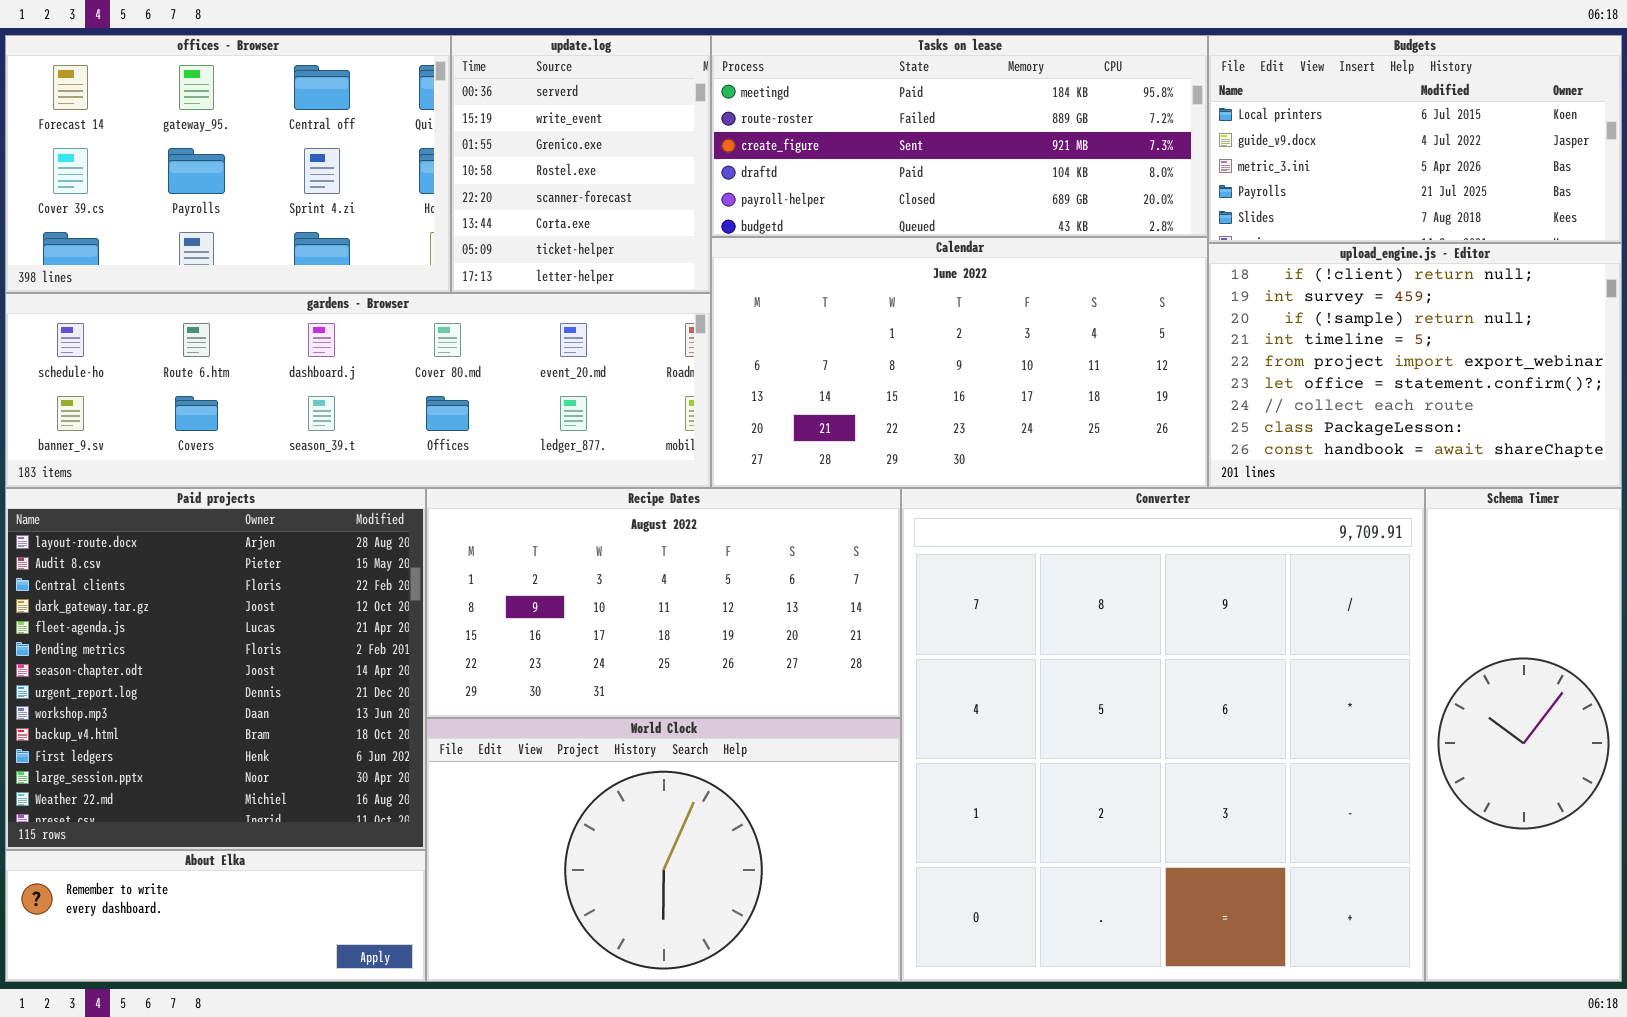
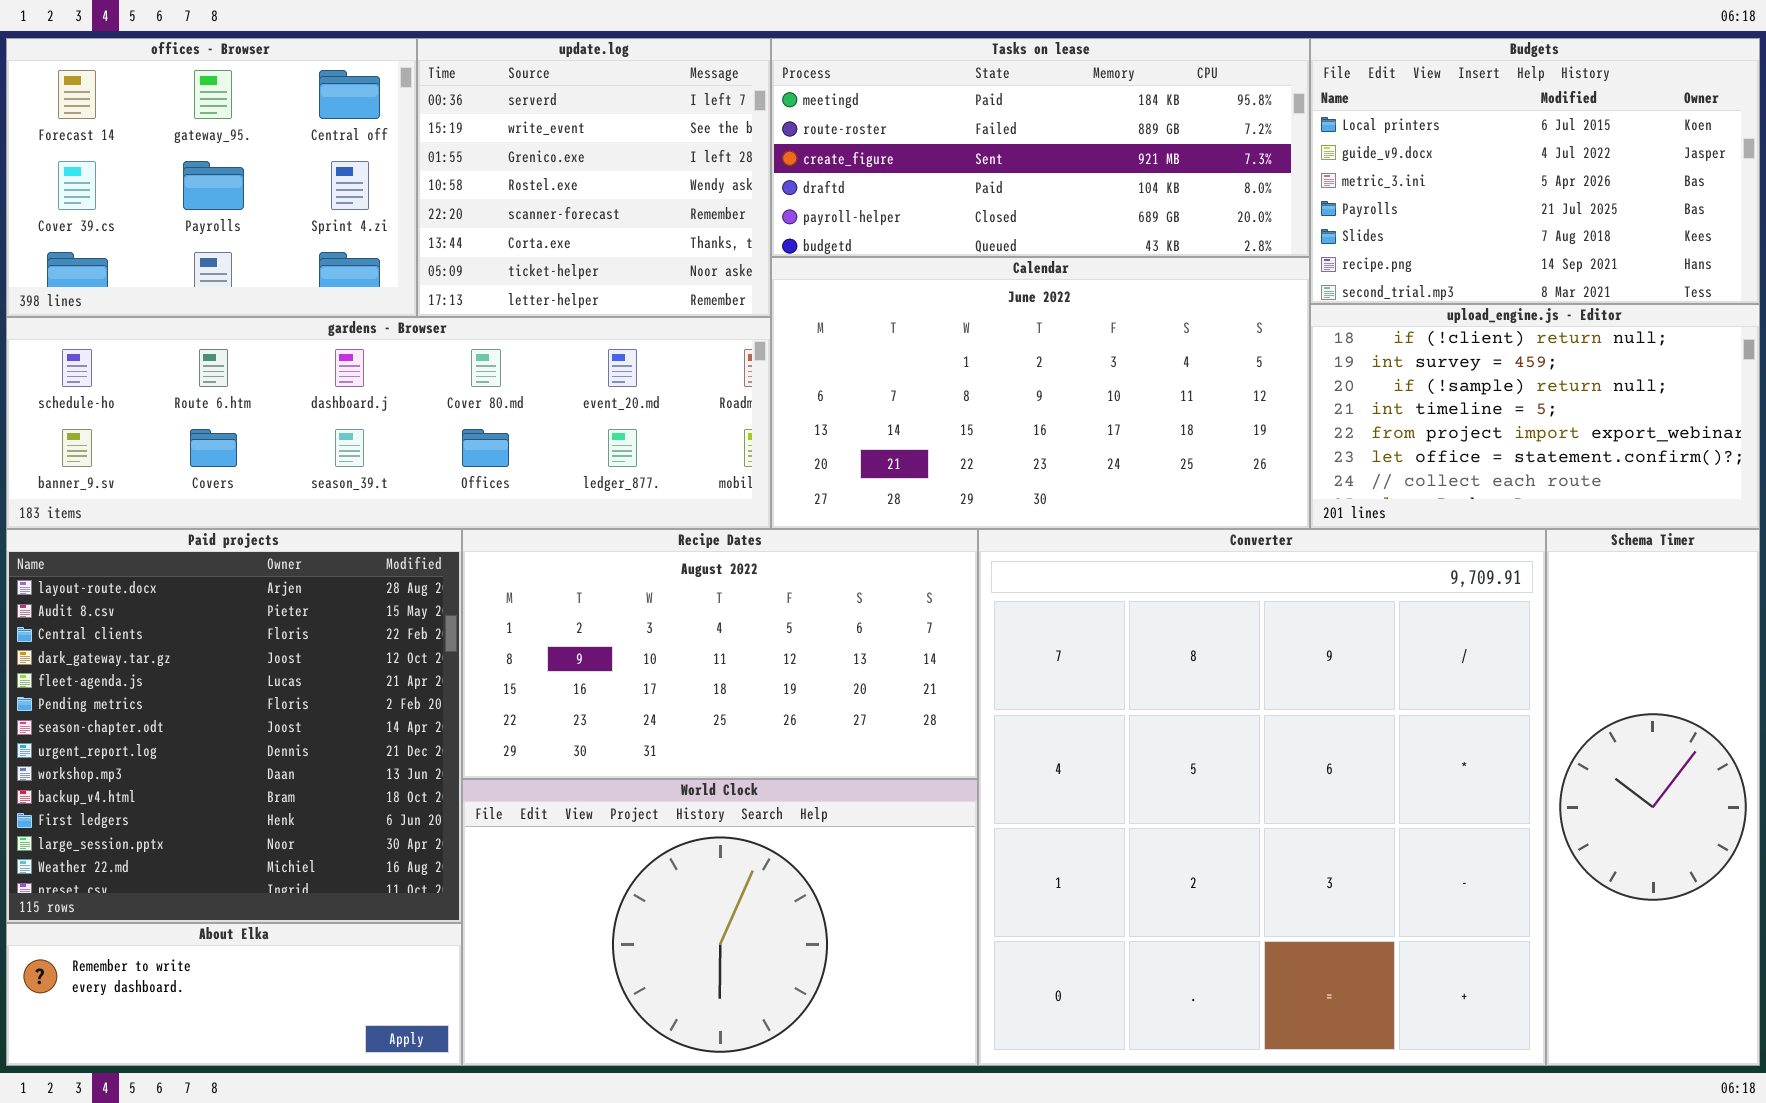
offices - Browser: [5,35,451,293] -> [6,38,417,317], resized
update.log: [451,35,711,293] -> [417,38,771,317], resized
Budgets: [1208,35,1622,243] -> [1310,38,1760,304], resized
upload_engine.js - Editor: [1208,243,1622,488] -> [1310,304,1760,529], resized

